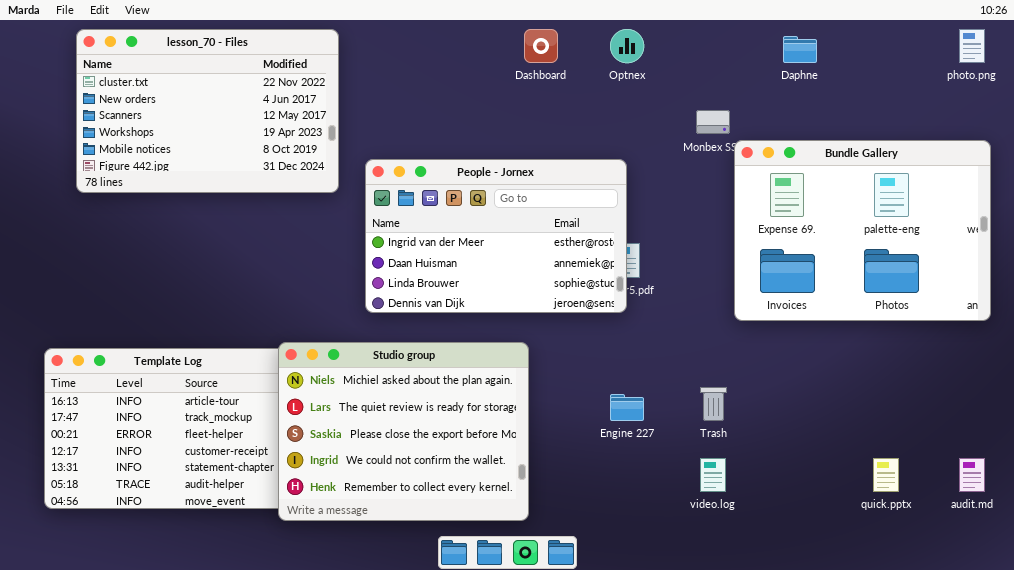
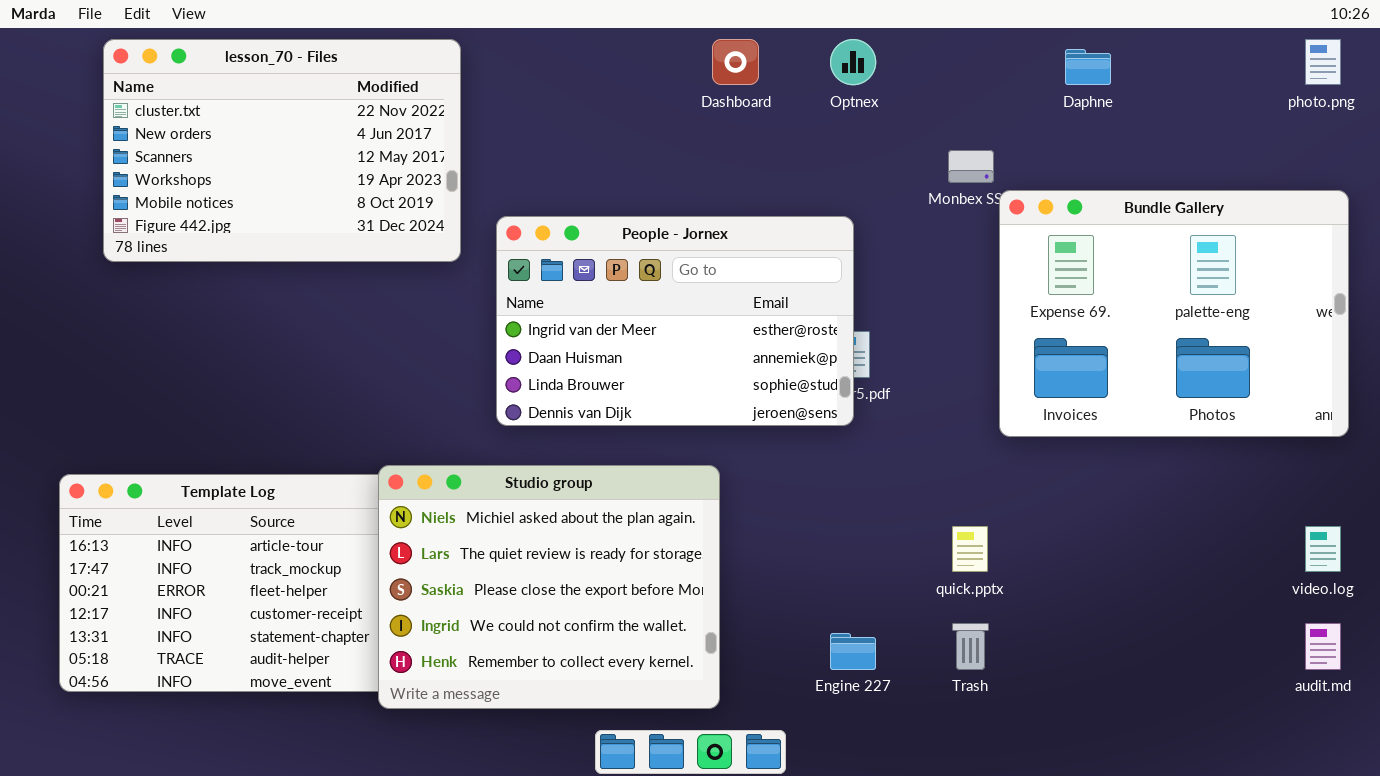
Trash: [700,387,727,421] -> [952,623,989,670], moved
Engine 227: [610,394,644,421] -> [830,633,876,670], moved
video.log: [700,458,726,492] -> [1305,526,1341,572], moved
quick.pptx: [873,458,899,492] -> [952,526,988,572], moved

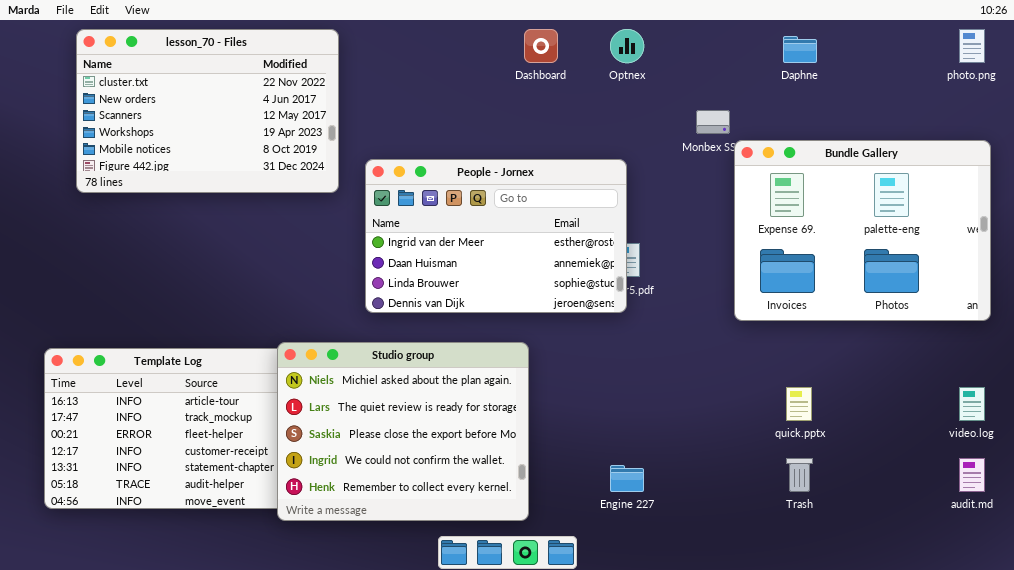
quick.pptx: [952,526,988,572] -> [786,387,812,421], moved
Trash: [952,623,989,670] -> [786,458,813,492], moved

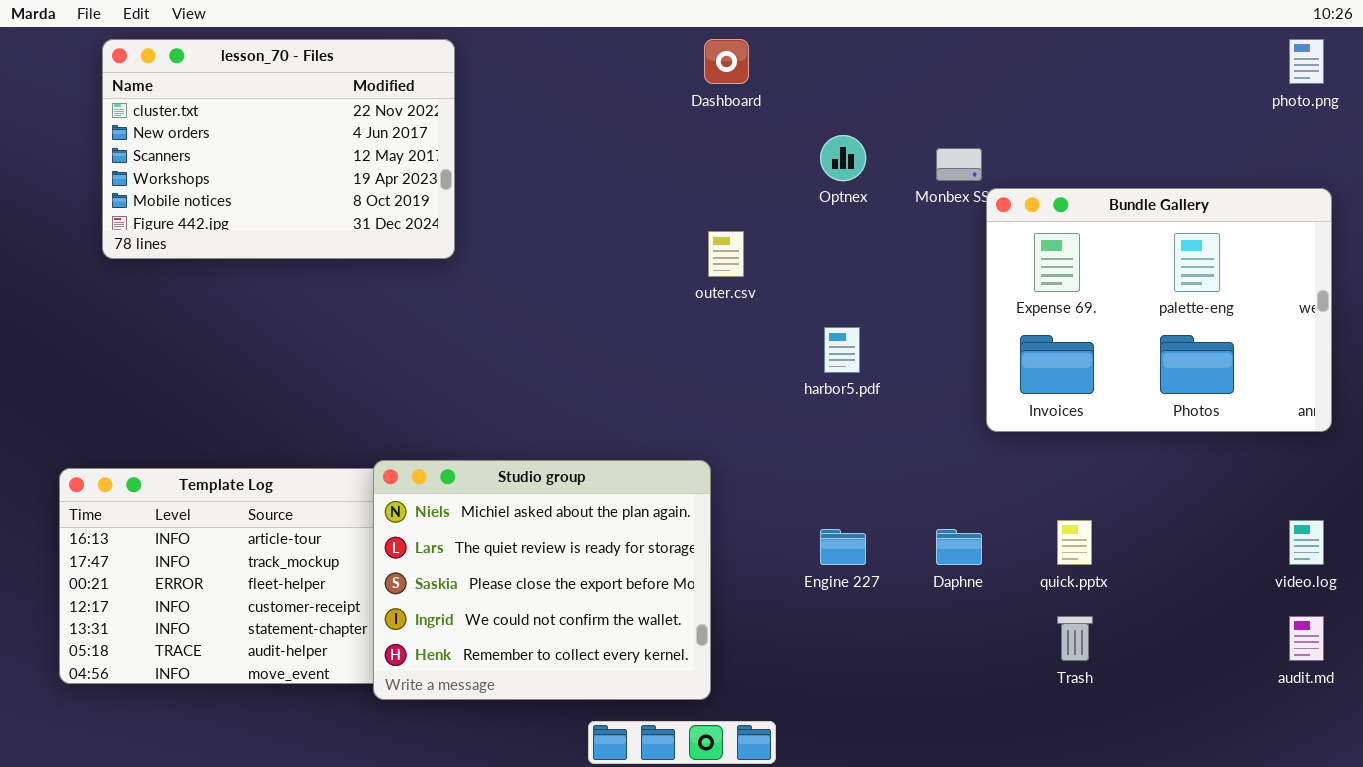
Optnex: [610,29,644,63] -> [820,135,866,181], moved
Daphne: [783,36,817,63] -> [936,529,982,565], moved
People - Jornex: [365,159,627,313] -> none, closed
Engine 227: [610,465,644,492] -> [820,529,866,565], moved

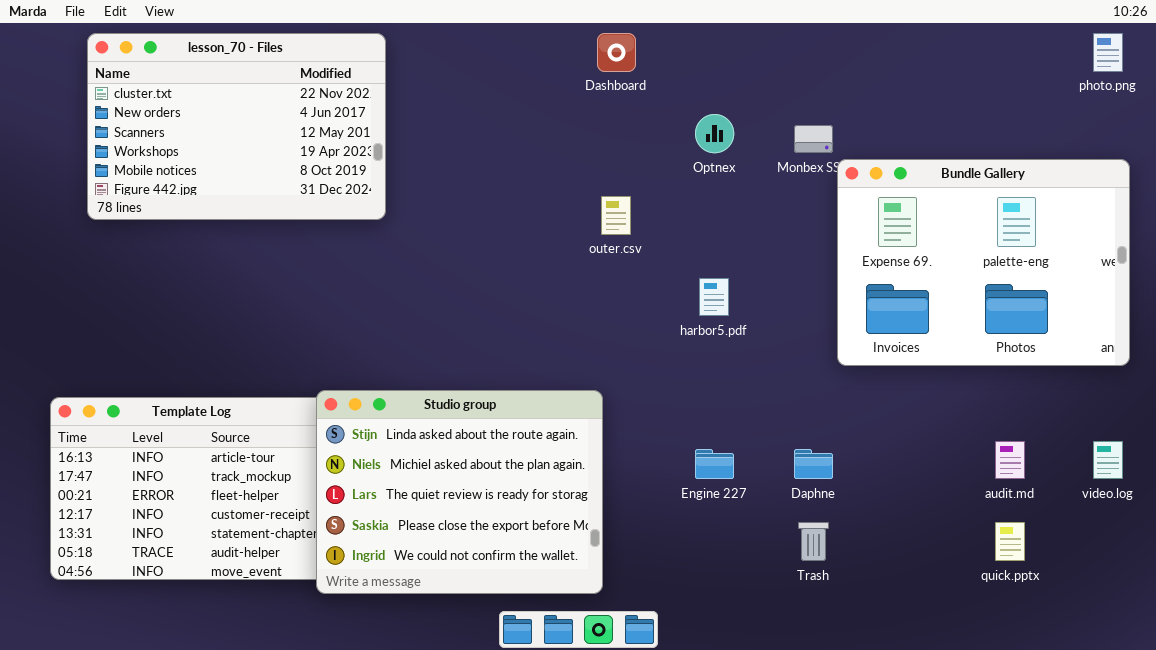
Studio group: [373,460,711,700] -> [316,390,603,594], scrolled up 1 row
quick.pptx: [1057,520,1092,565] -> [995,522,1025,561], moved
Trash: [1057,616,1093,661] -> [798,522,829,561], moved
audit.md: [1289,616,1324,661] -> [995,441,1025,479], moved

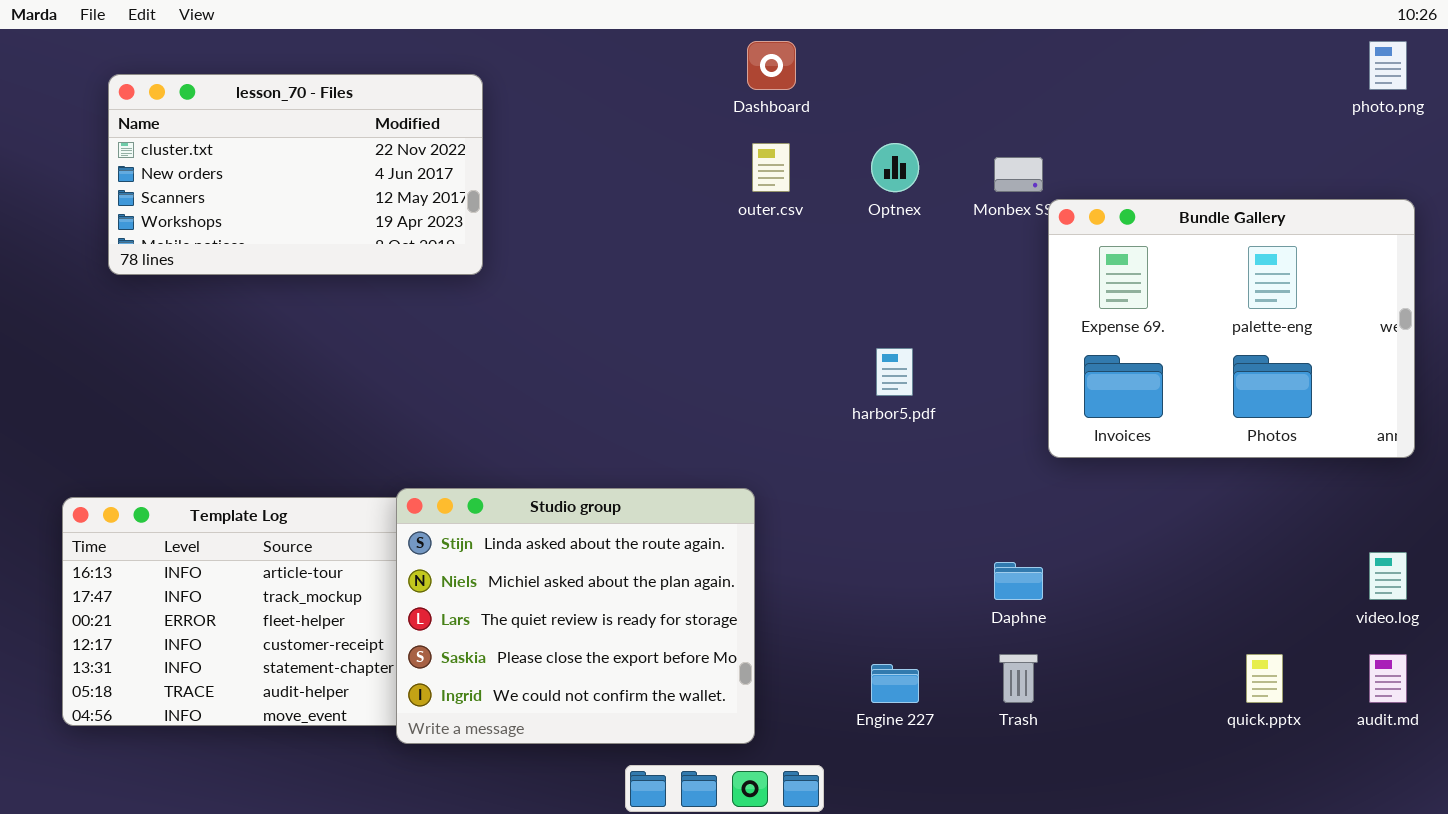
lesson_70 - Files: [87,33,386,220] -> [108,74,483,275], resized
outer.csv: [601,196,631,235] -> [752,143,790,192], moved
audit.md: [995,441,1025,479] -> [1369,654,1407,703], moved
Engine 227: [695,449,734,479] -> [871,664,919,703], moved

